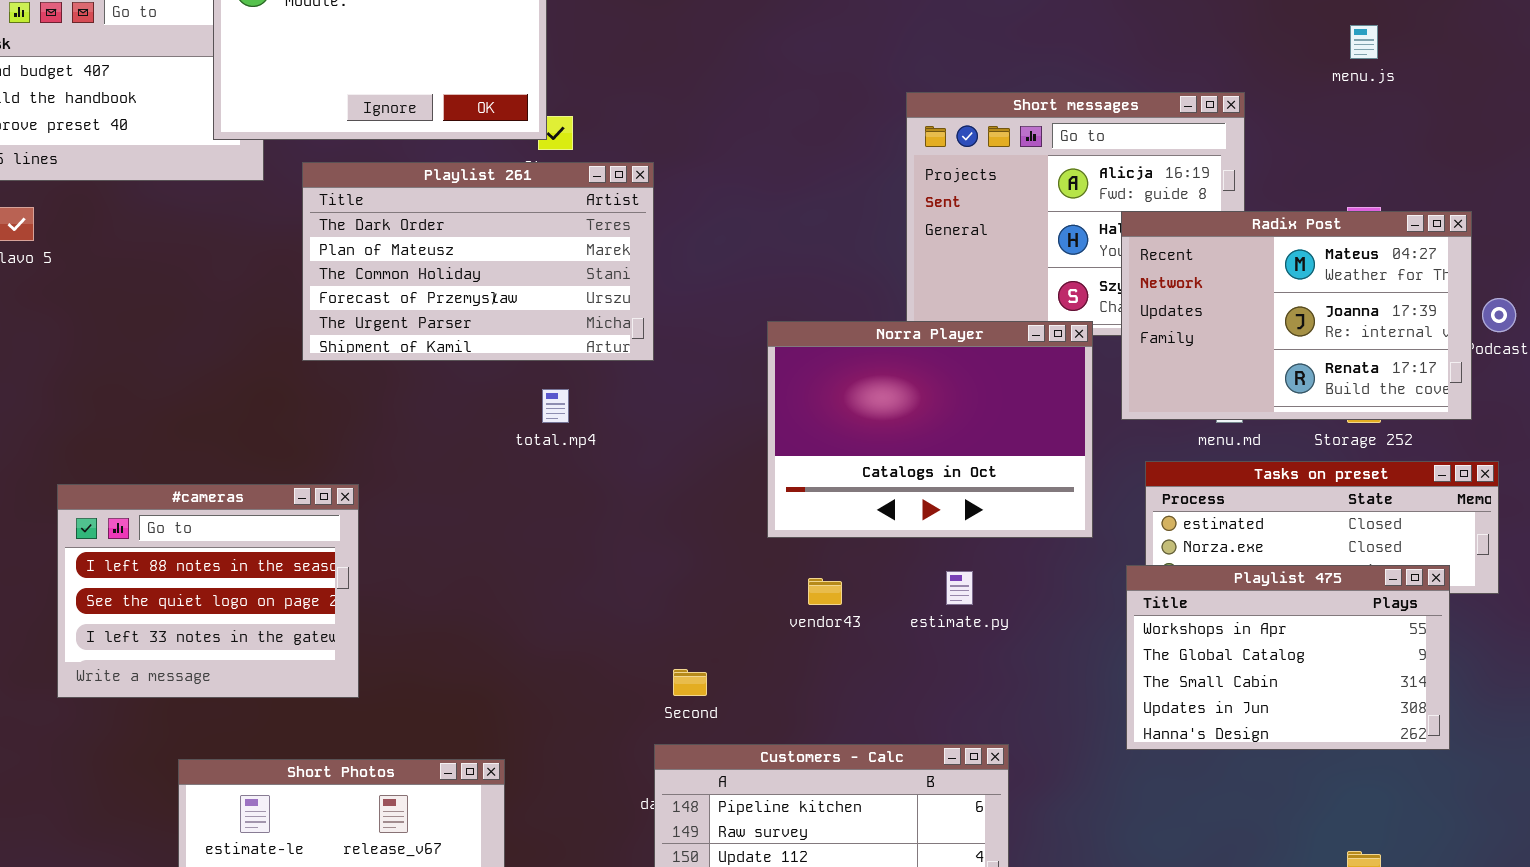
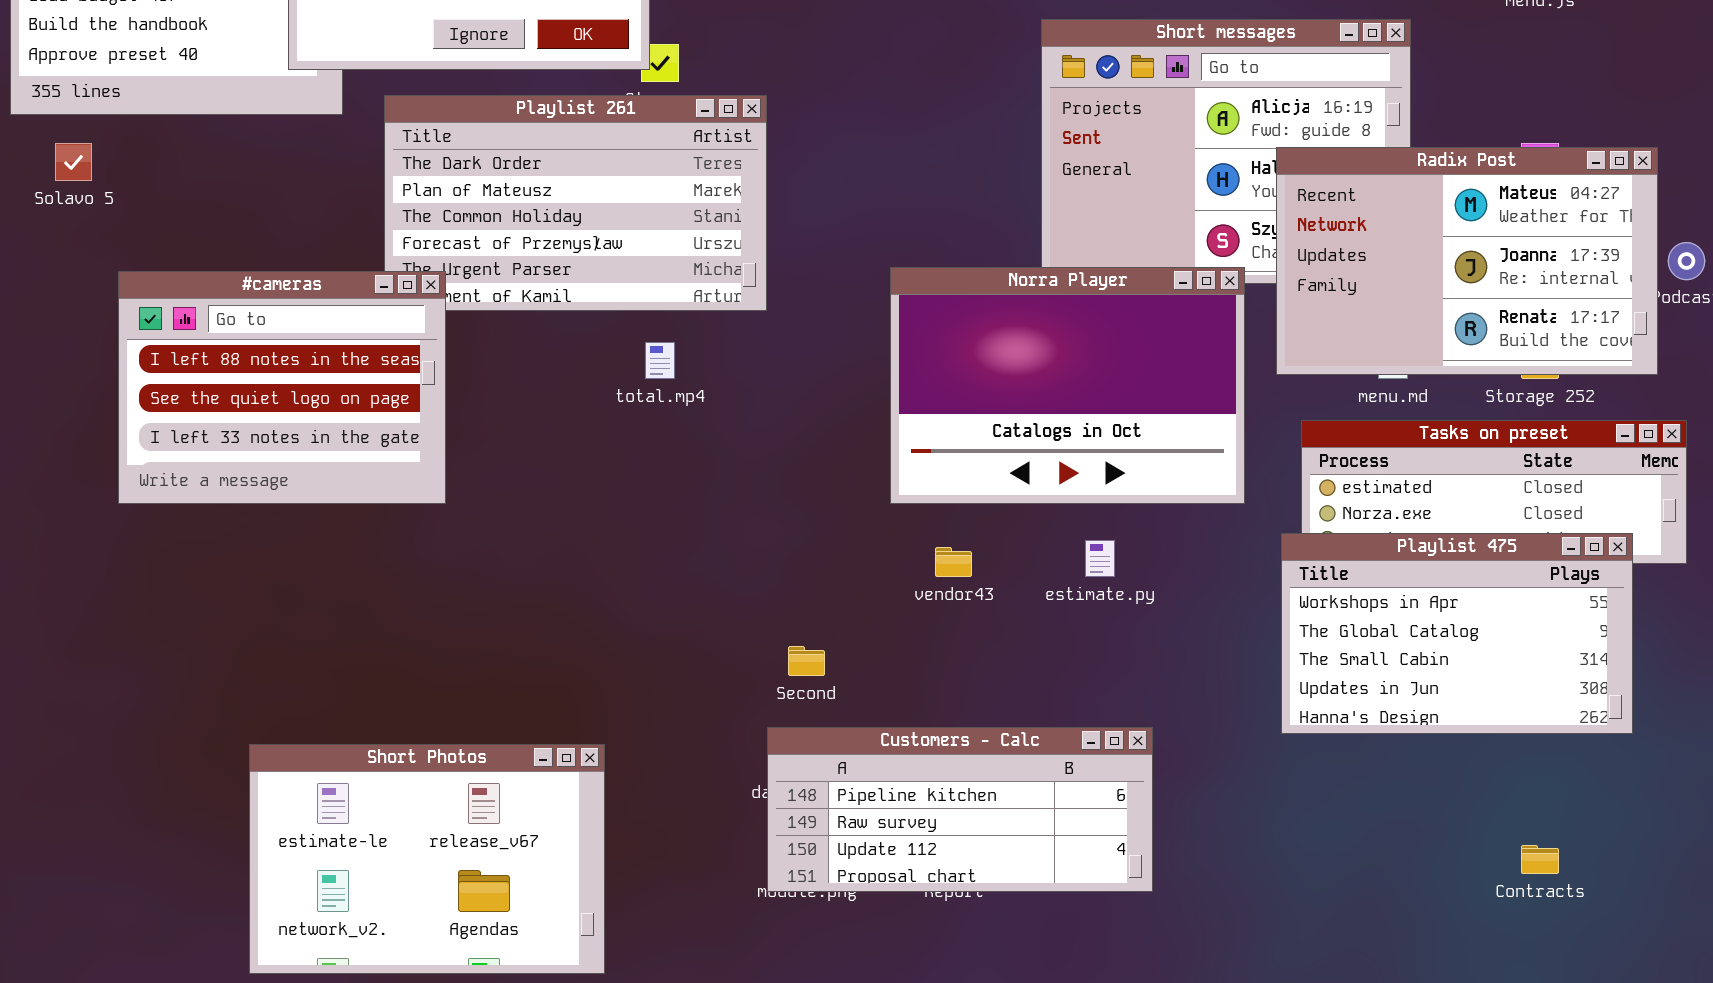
#cameras: [57,484,359,698] -> [118,271,446,504], moved

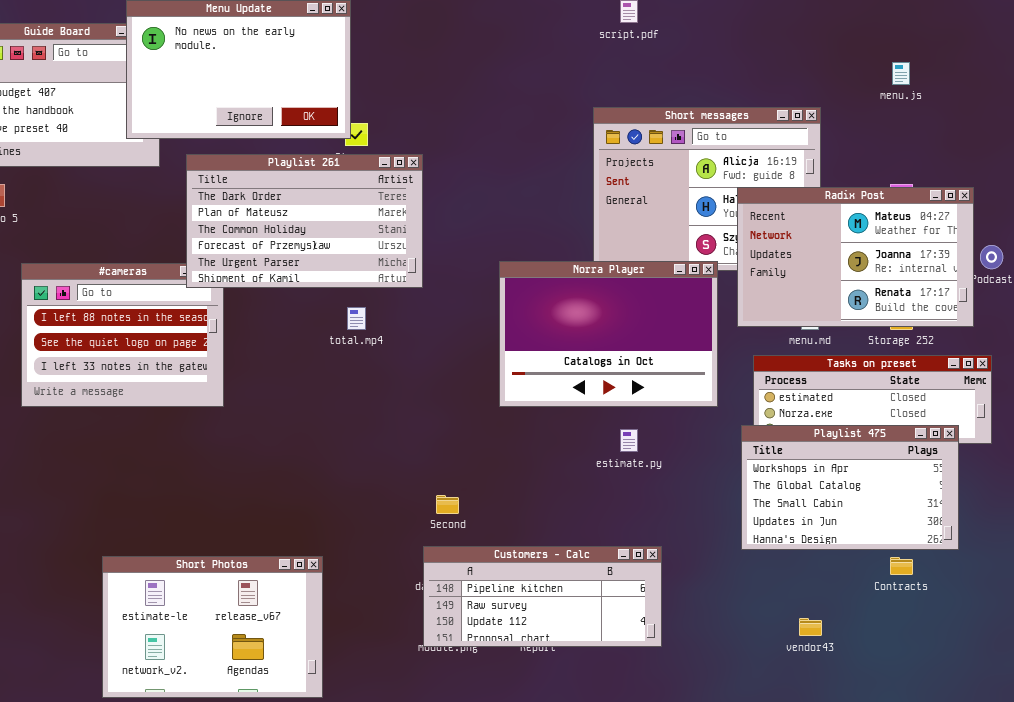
Playlist 261: [384,95,767,311] -> [186,154,423,288], raised
vendor43: [935,547,972,577] -> [799,618,822,636], moved
Contracts: [1521,845,1559,874] -> [890,557,913,575], moved

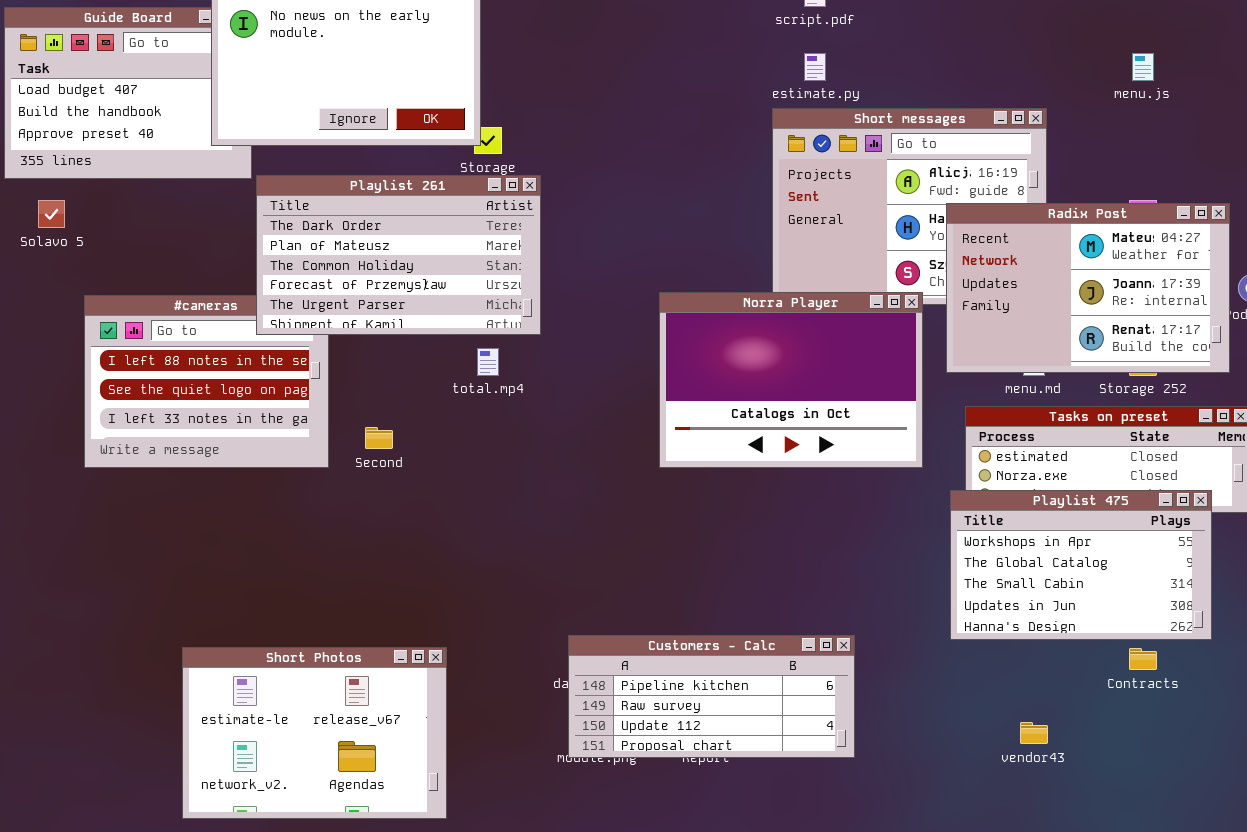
Playlist 261: [186,154,423,288] -> [256,175,541,335], moved
estimate.py: [620,429,638,452] -> [804,53,826,81], moved
Second: [436,495,459,514] -> [365,427,393,449], moved

